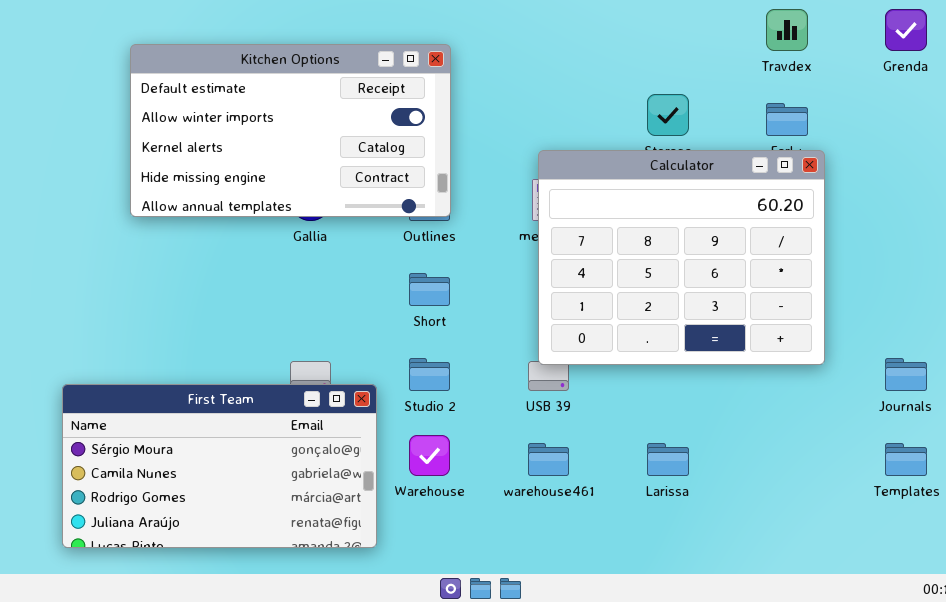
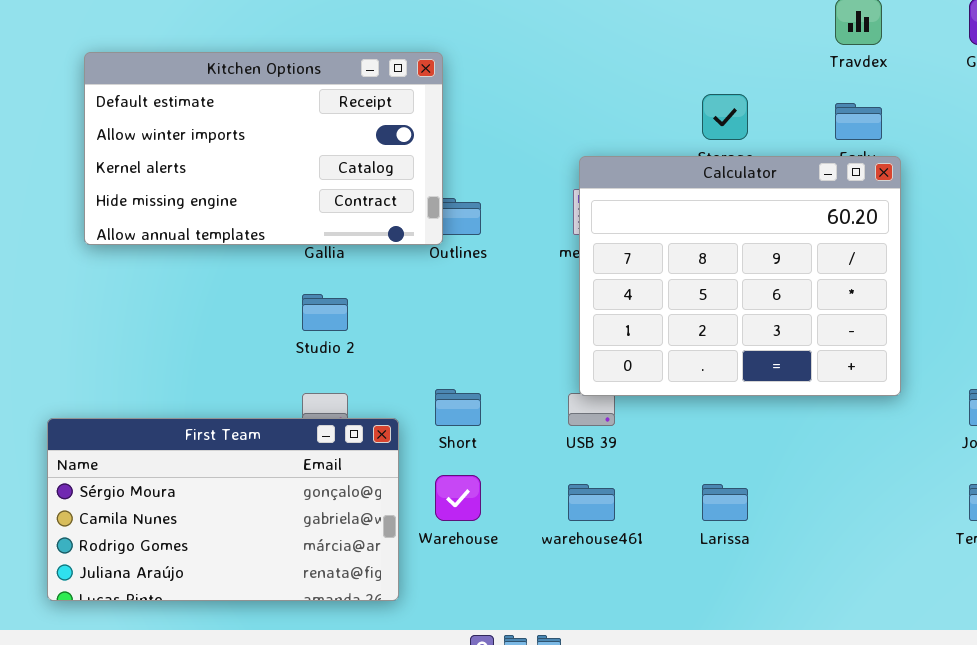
Kitchen Options: [130,44,451,217] -> [84,52,443,245], moved
Short: [409,273,450,306] -> [435,389,481,426], moved
Studio 2: [409,358,450,391] -> [302,294,348,331], moved

